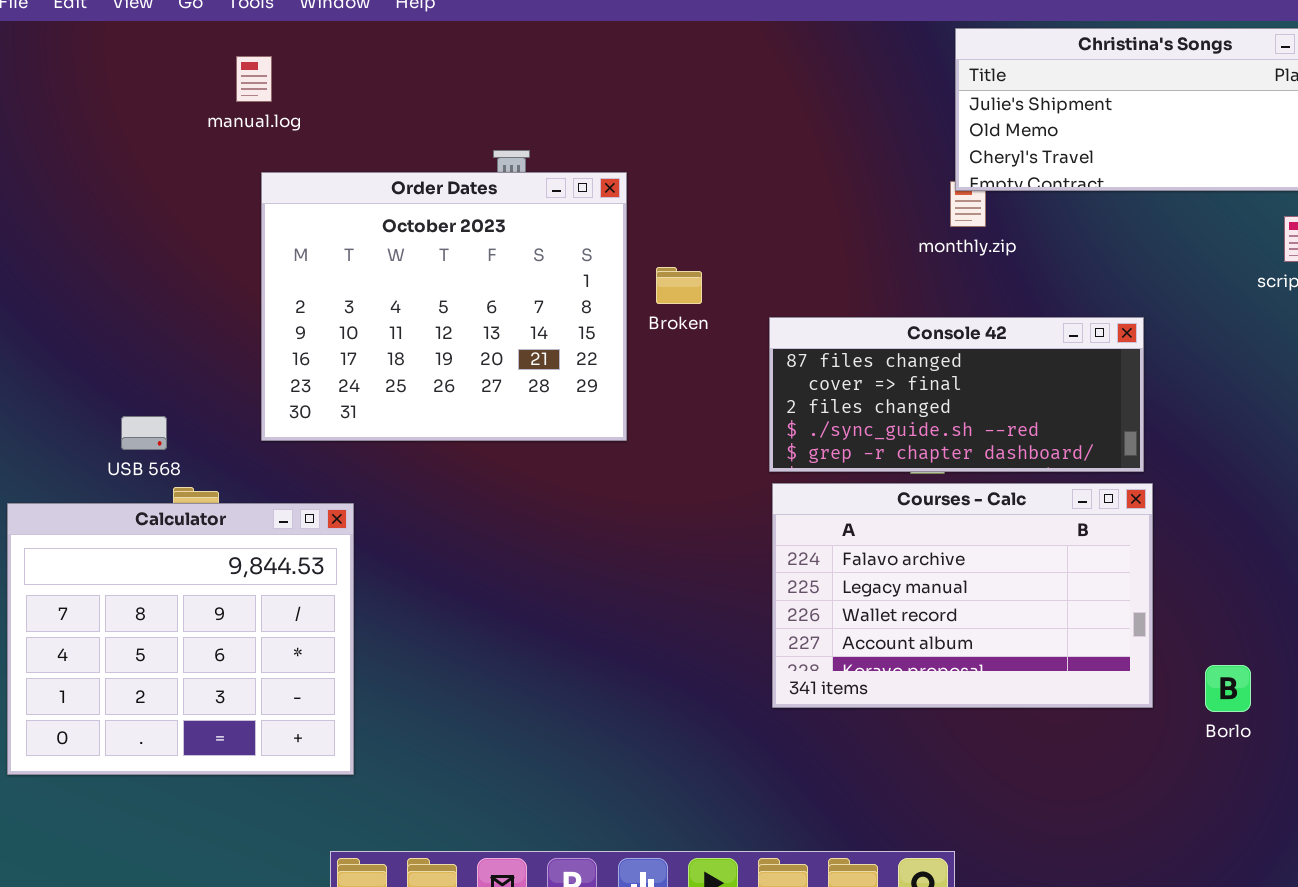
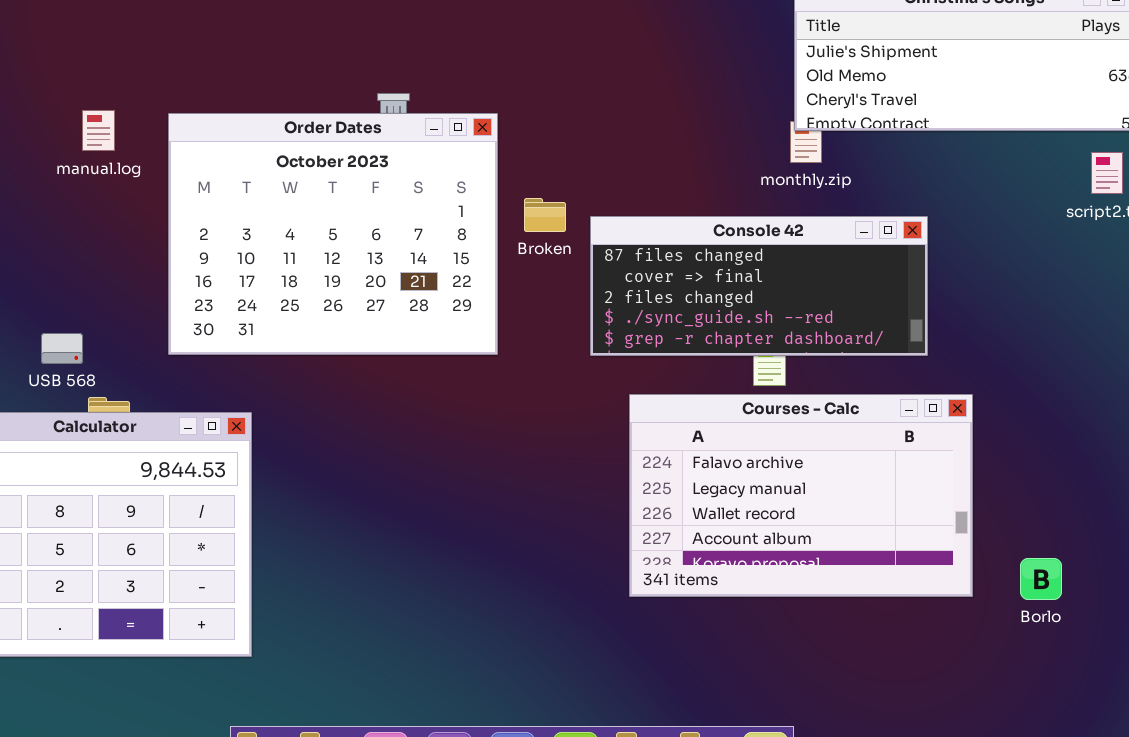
manual.log: [236,56,272,102] -> [82,110,115,151], moved
Console 42: [769,317,1144,472] -> [590,216,928,356], moved

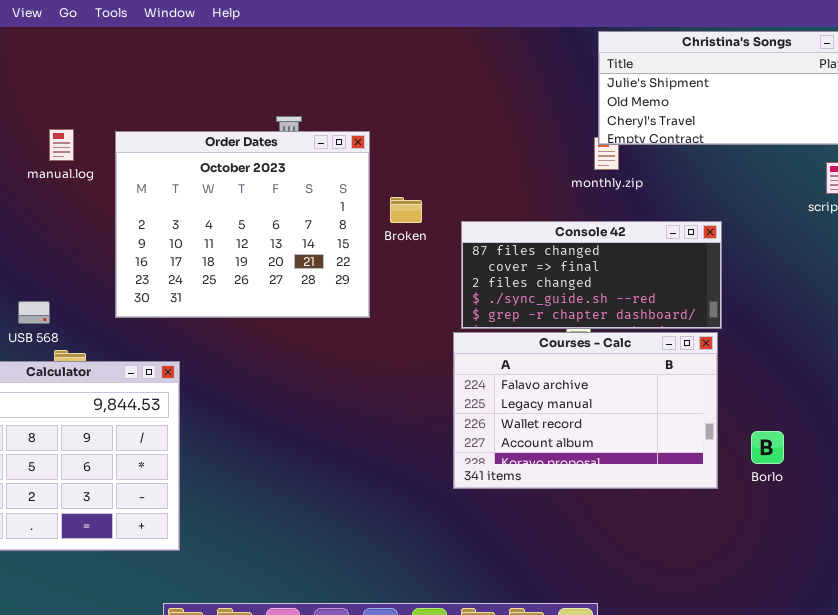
Console 42: [590,216,928,356] -> [461,221,722,329], moved
Courses - Calc: [629,394,973,597] -> [453,332,718,489], moved
Borlo: [1020,558,1062,600] -> [751,431,784,464], moved

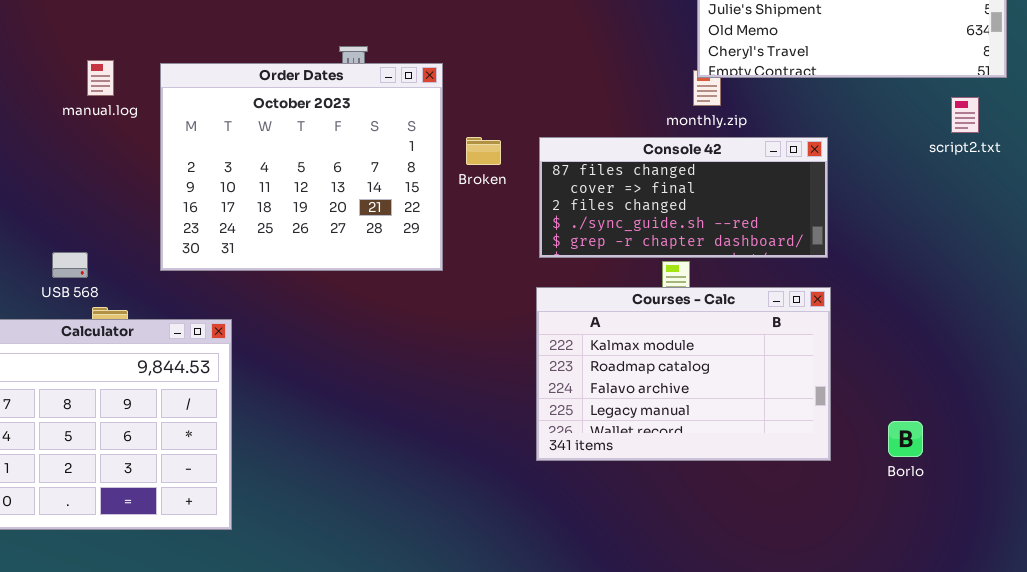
Console 42: [461,221,722,329] -> [539,137,828,258], moved
Courses - Calc: [453,332,718,489] -> [536,287,831,461], scrolled up 2 rows
Borlo: [751,431,784,464] -> [888,421,923,457], moved

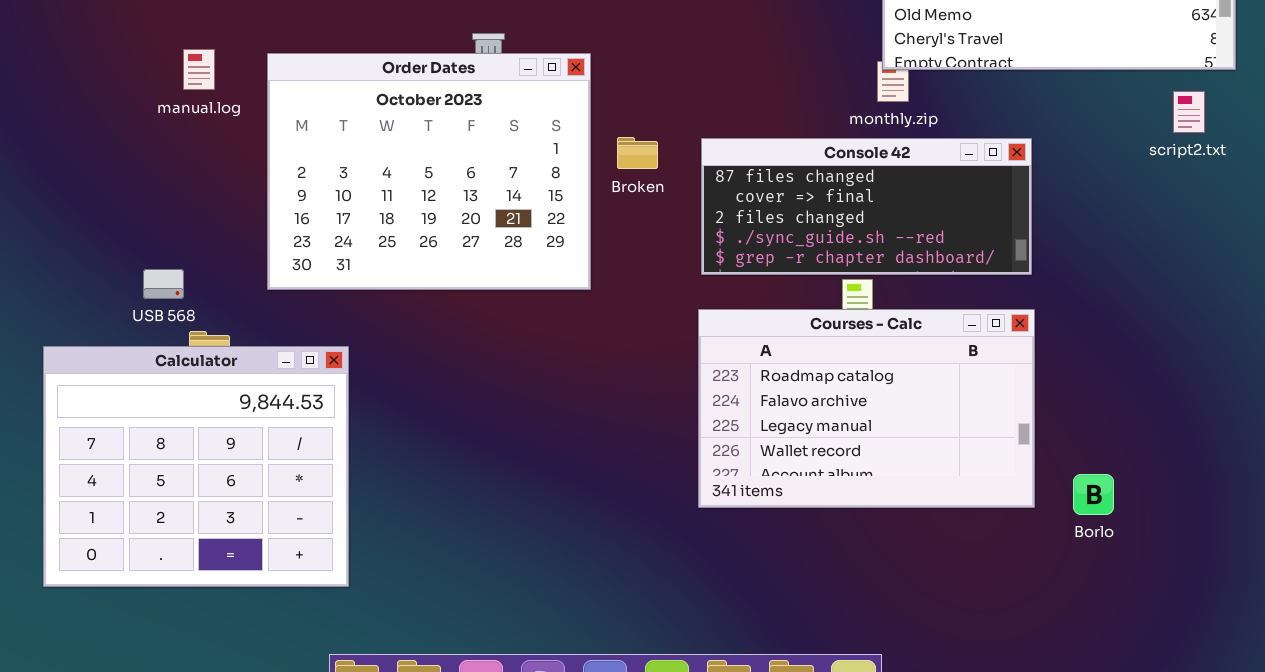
Courses - Calc: [536,287,831,461] -> [698,309,1035,508], scrolled down 1 row
Borlo: [888,421,923,457] -> [1073,474,1114,515], moved

